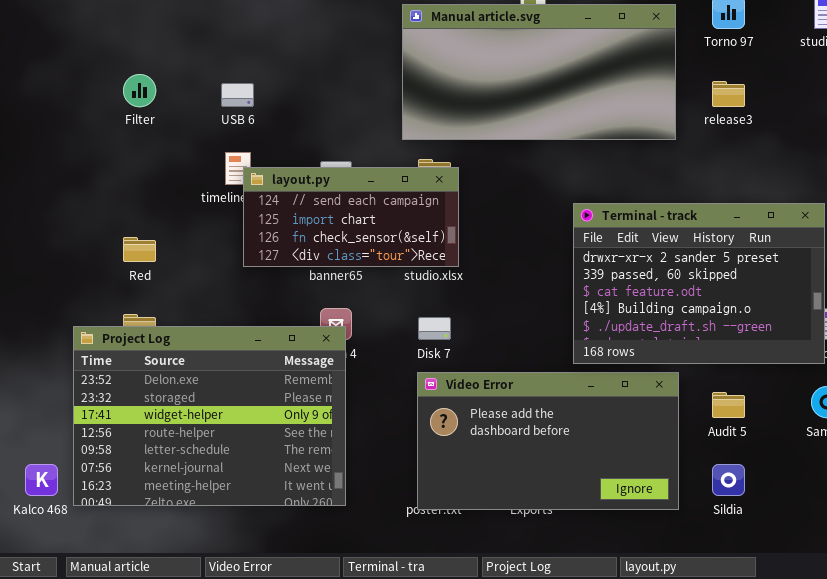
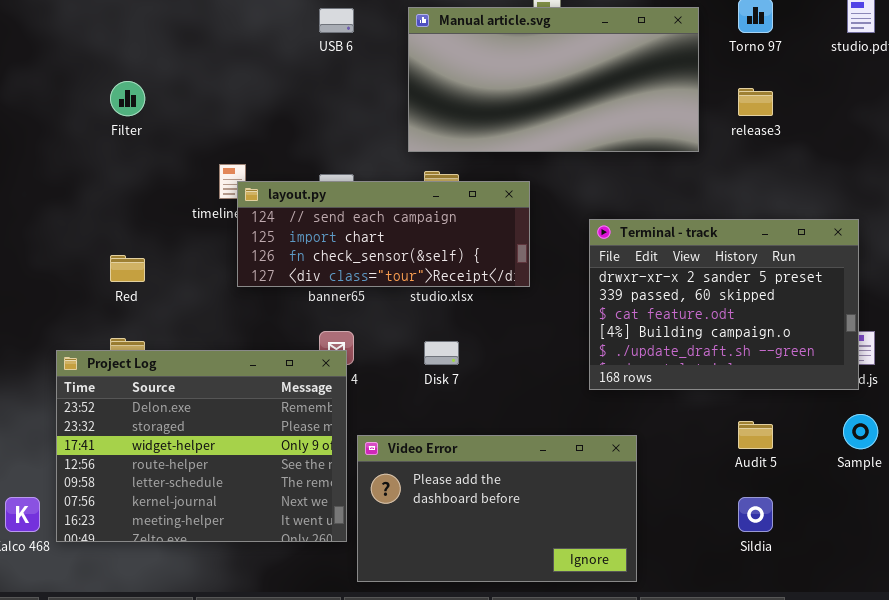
USB 6: [221,83,254,107] -> [319,8,354,33], moved
layout.py: [243,167,459,267] -> [237,181,530,287], resized
Video Error: [417,372,679,510] -> [357,435,637,582], moved

